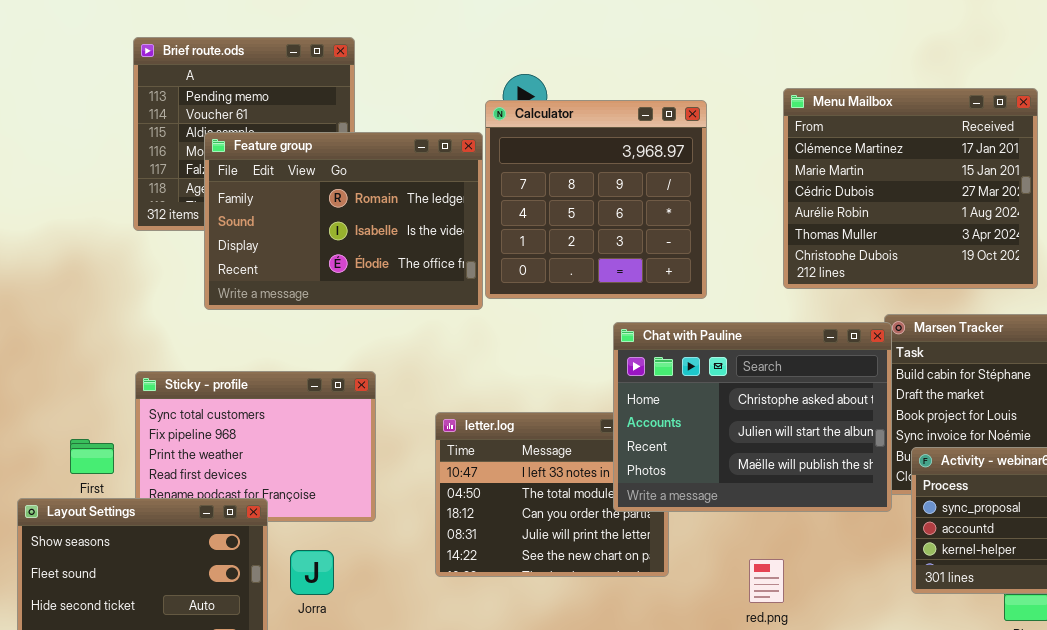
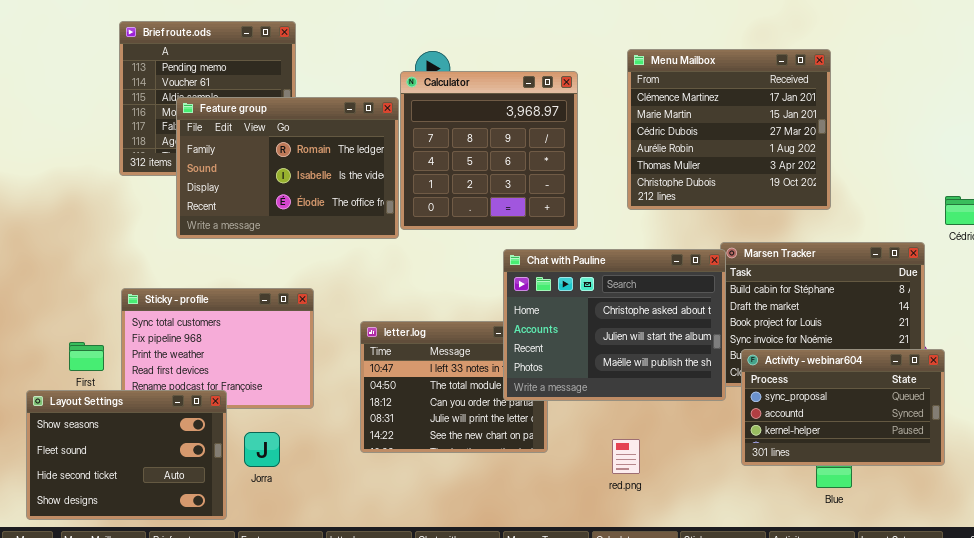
Menu Mailbox: [783,88,1038,289] -> [627,49,831,210], moved

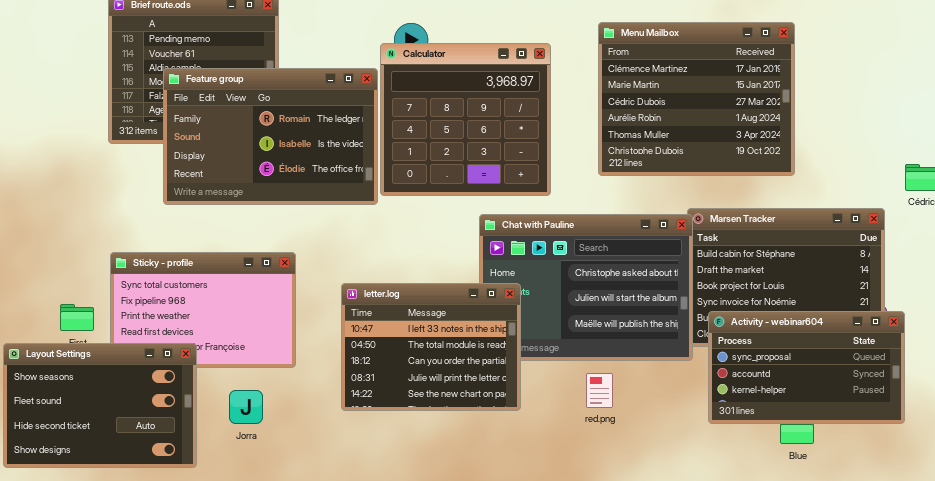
letter.log: [360,321,548,453] -> [341,283,521,411], raised
Layout Settings: [26,390,227,520] -> [3,343,197,468], moved
red.png: [612,439,640,474] -> [586,373,613,408], moved

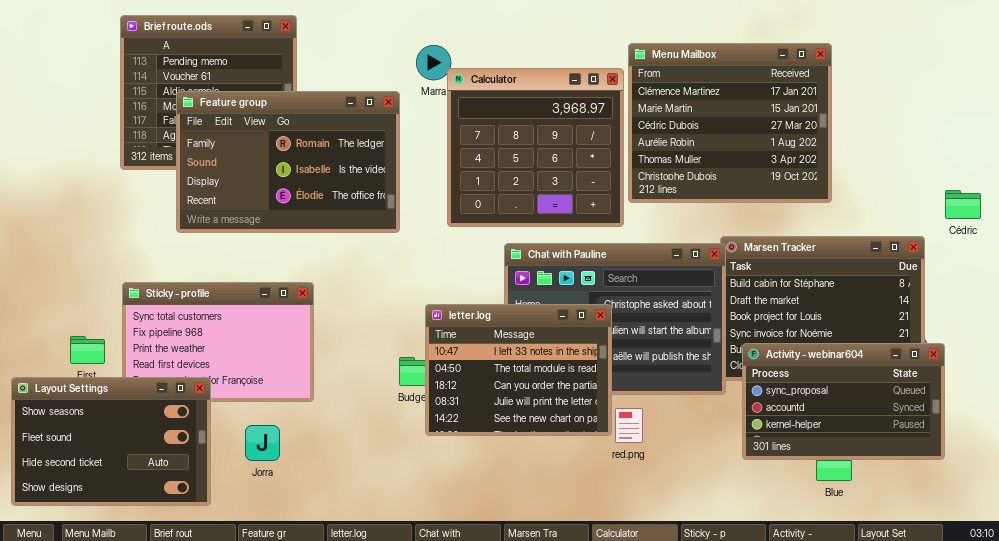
Calculator: [380,43,551,196] -> [447,68,624,227], moved
letter.log: [341,283,521,411] -> [425,304,612,436], moved

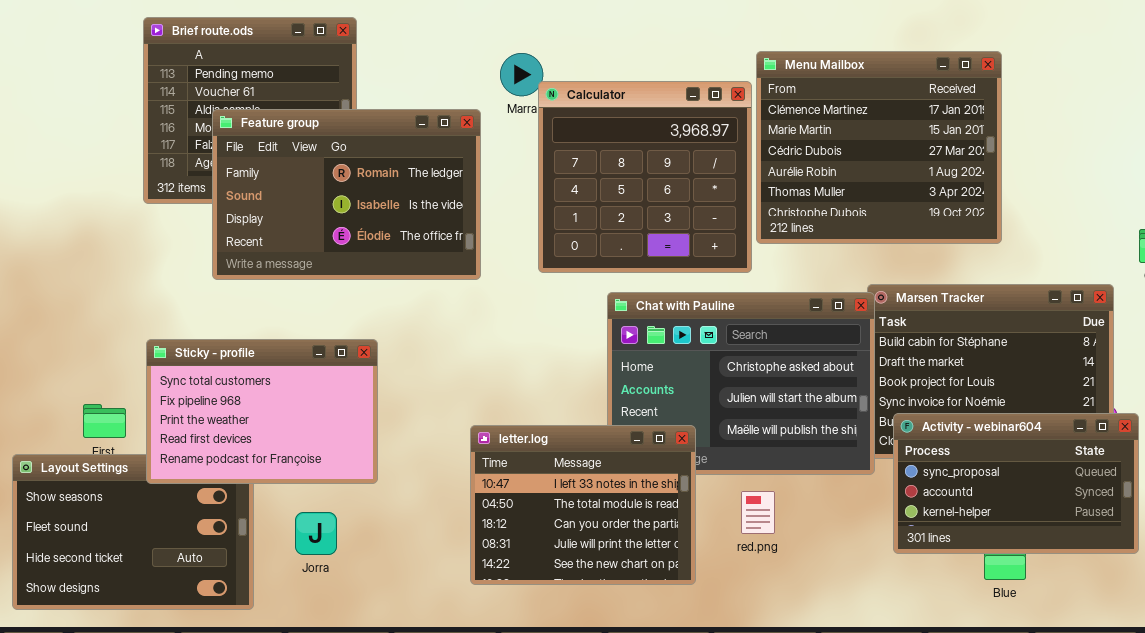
Sticky - profile: [122,282,314,402] -> [146,339,378,484], raised
letter.log: [425,304,612,436] -> [470,425,696,585], moved

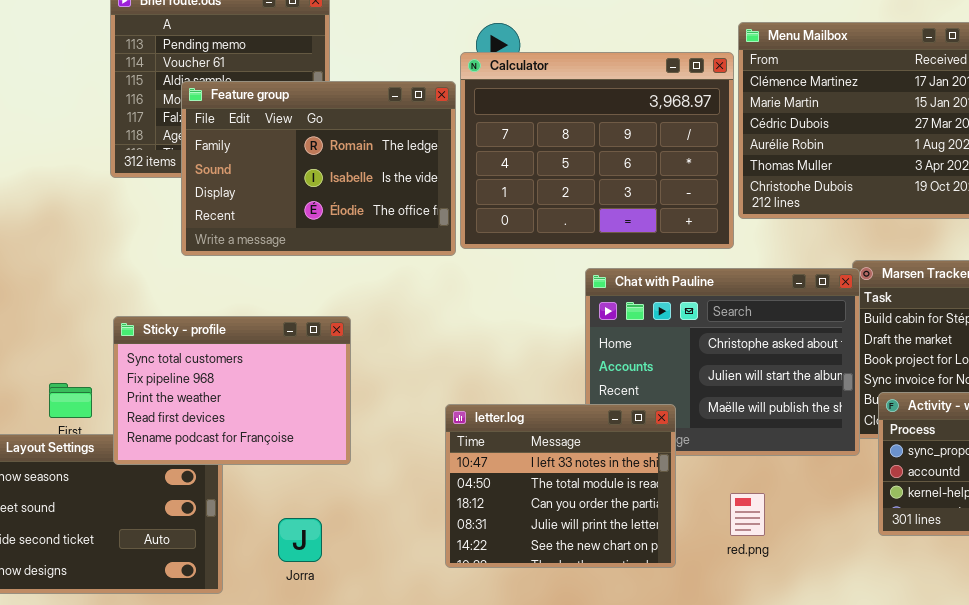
Calculator: [538,81,752,273] -> [460,52,734,249], resized
red.png: [741,491,775,534] -> [730,493,765,536], moved
Jorra: [295,512,337,555] -> [278,518,322,562], moved

